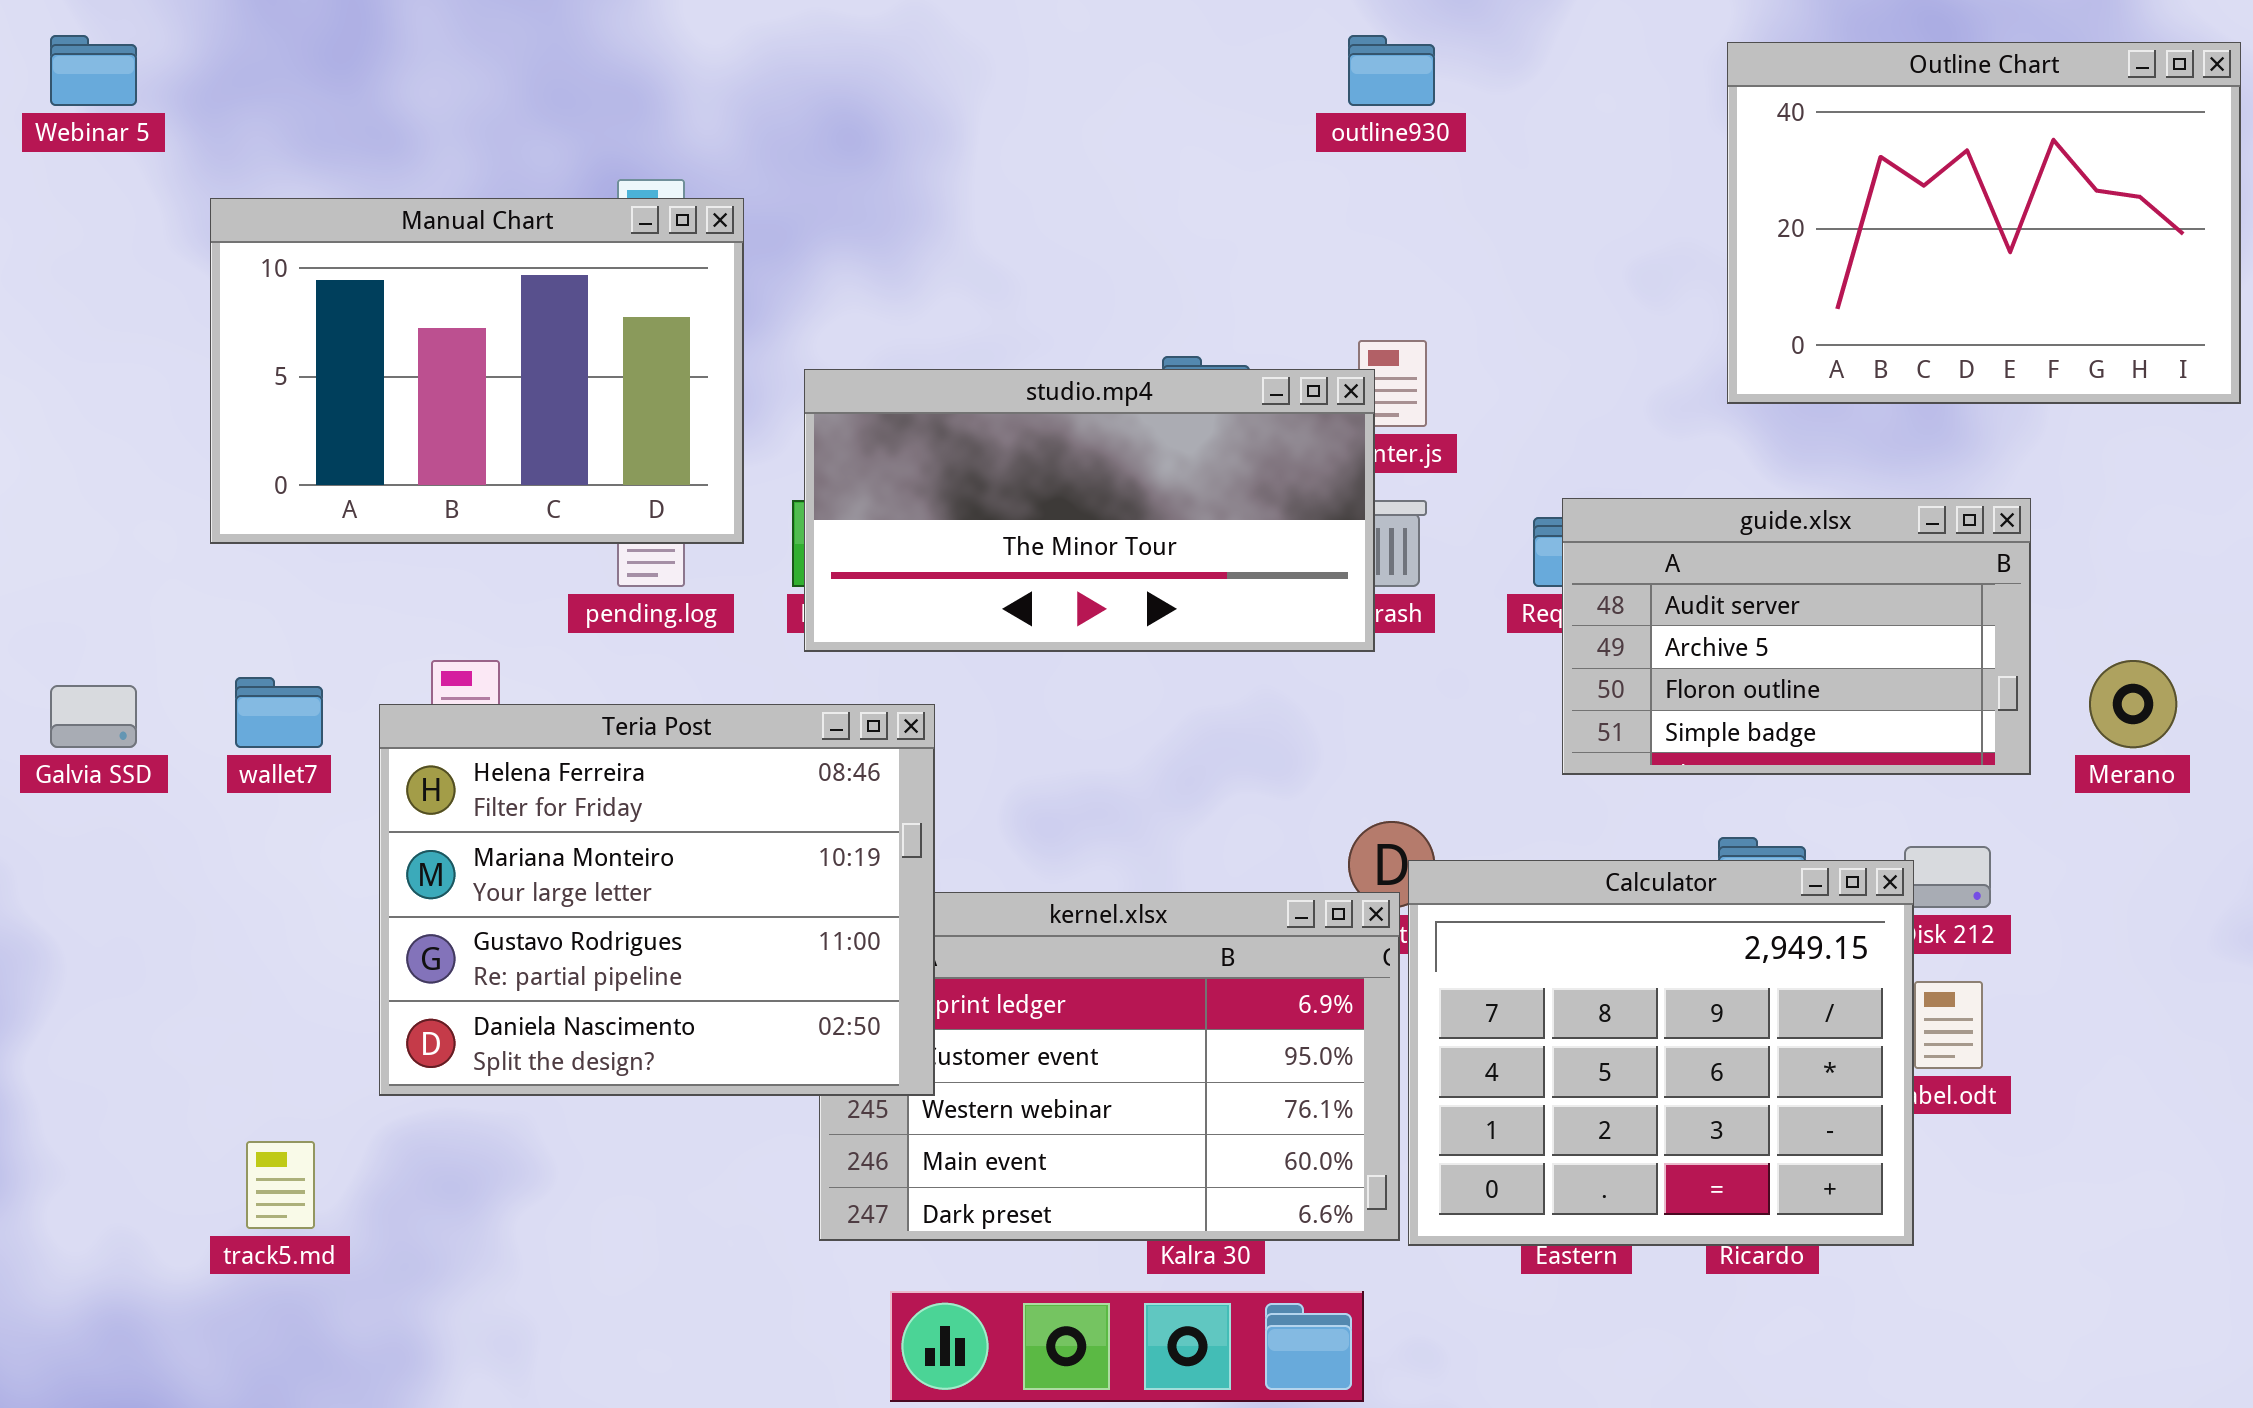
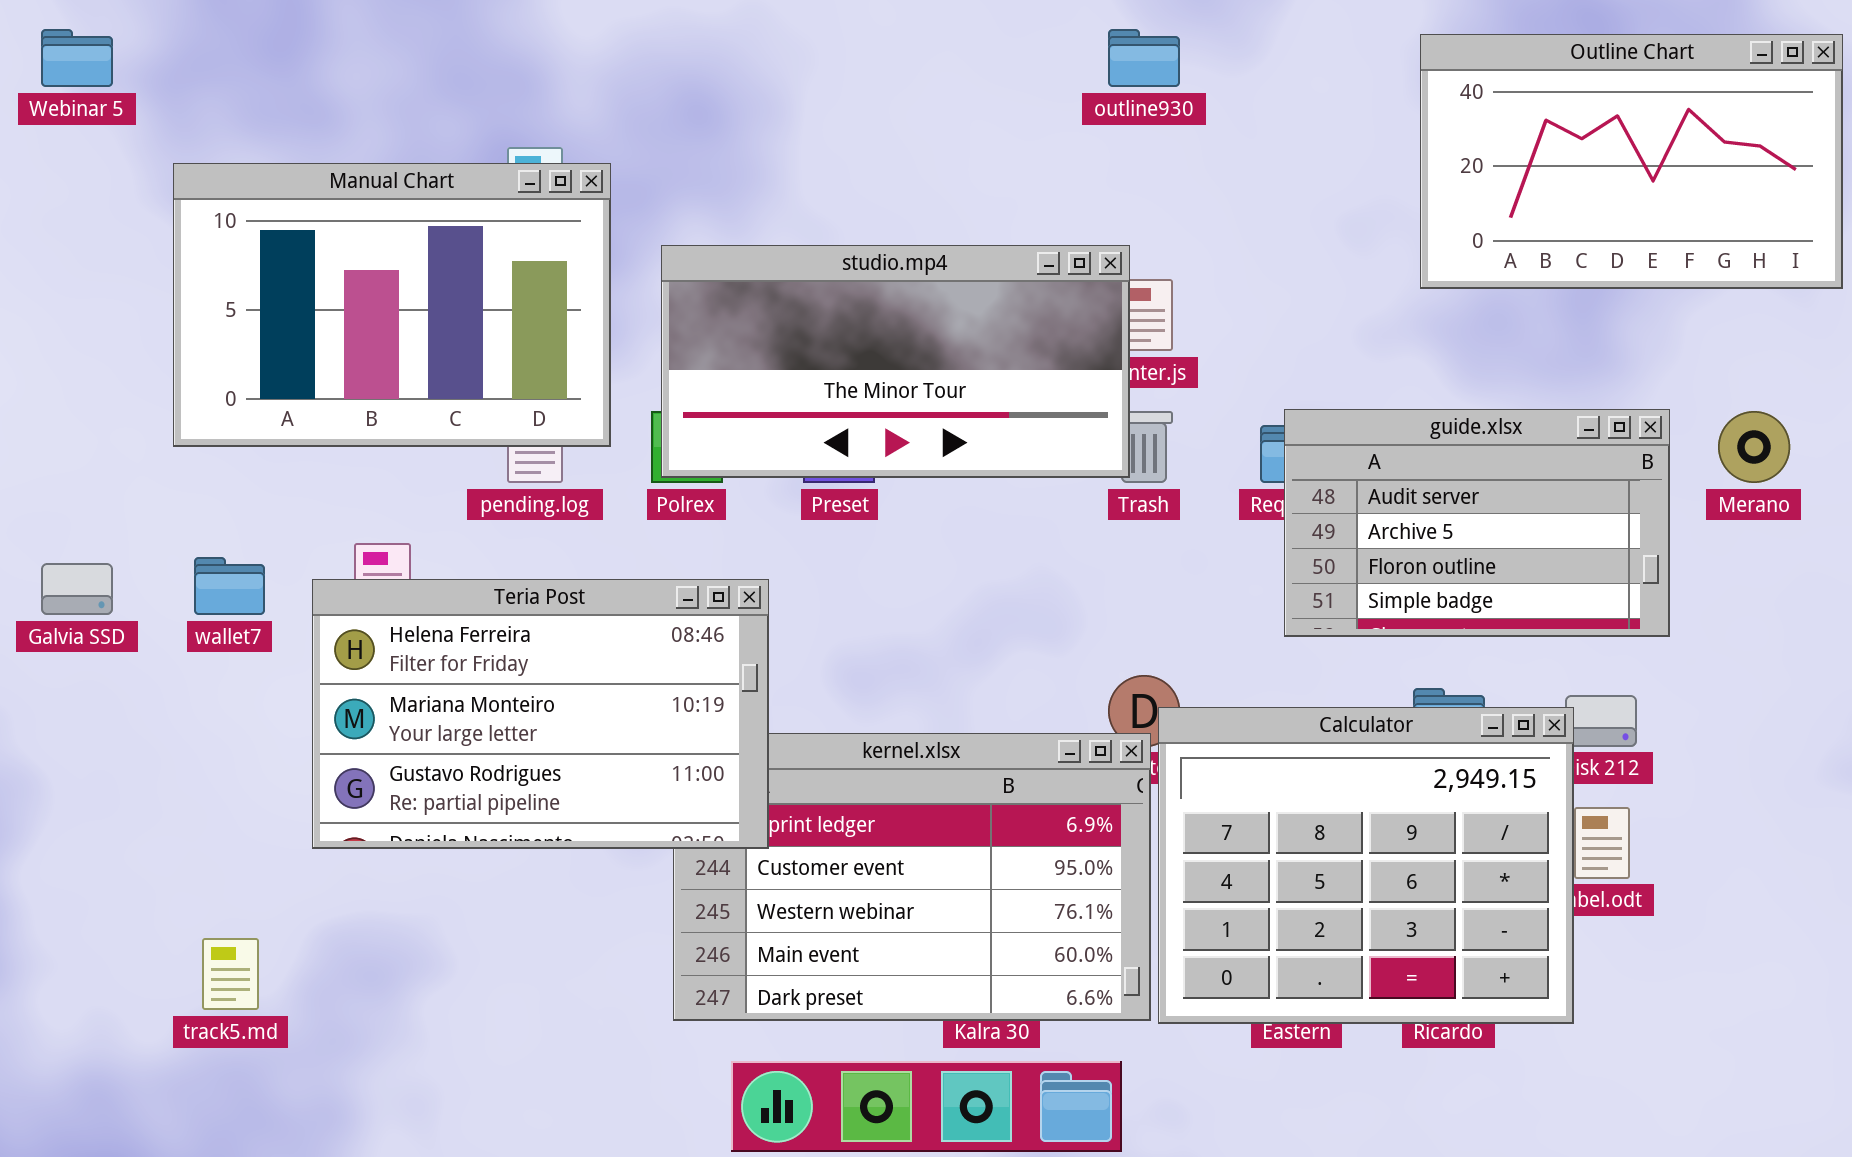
Outline Chart: [1727,42,2241,404] -> [1420,34,1843,289], resized
studio.mp4: [804,369,1375,652] -> [661,245,1130,478], moved
Merano: [2089,660,2177,748] -> [1718,411,1790,483], moved
Teria Post: [379,704,935,1096] -> [312,579,769,849], resized

